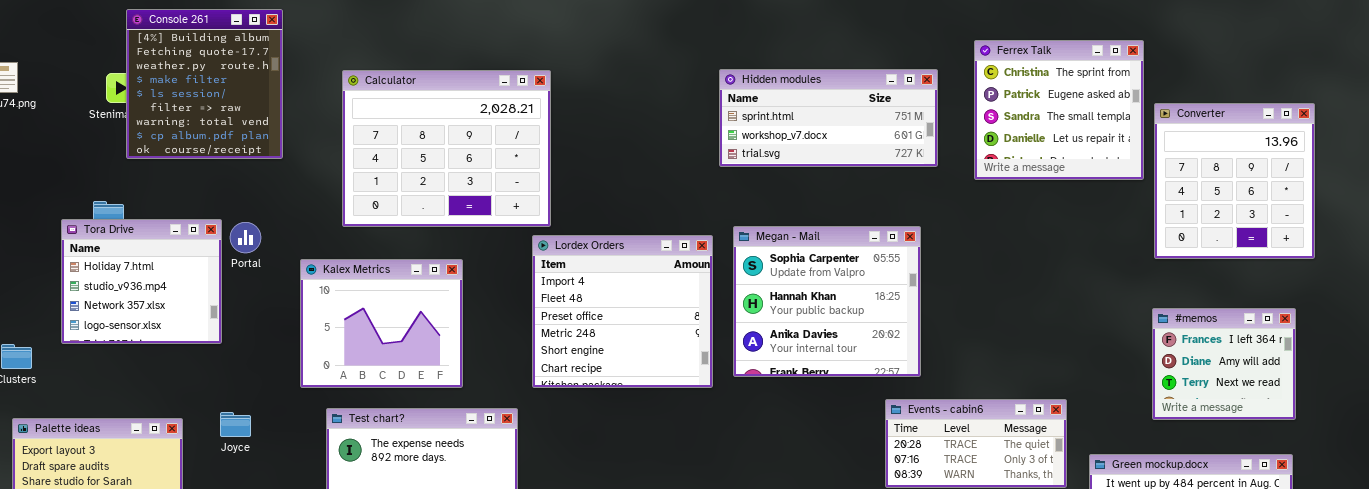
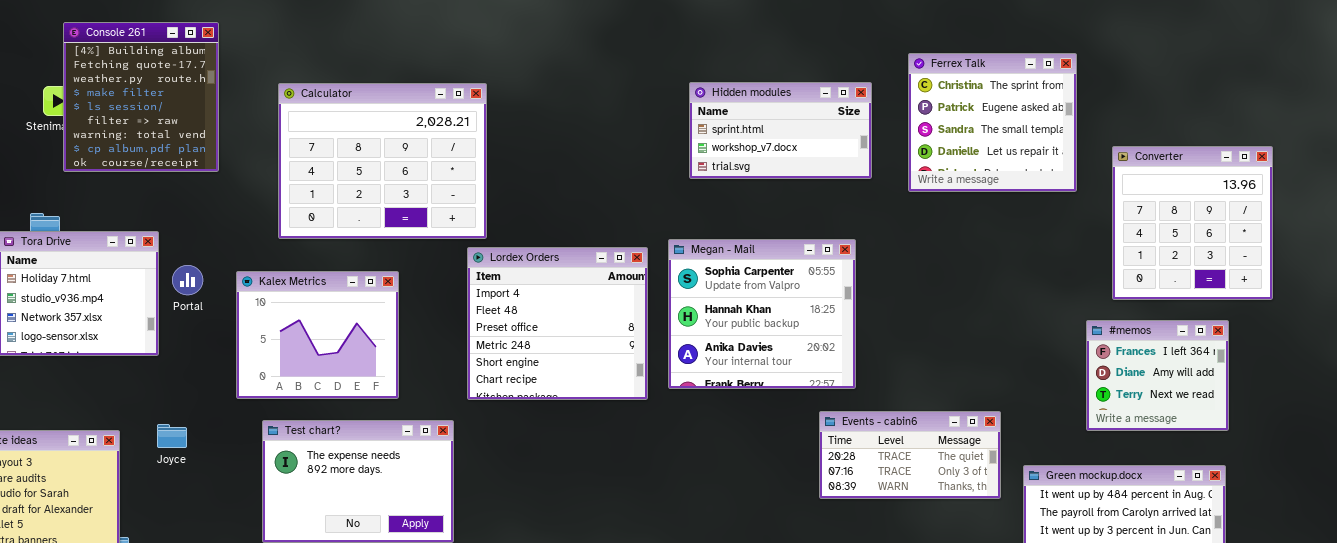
Hidden modules: [719,69,938,167] -> [689,82,872,179], resized
Converter: [1154,103,1315,259] -> [1112,146,1273,300], moved
Portal: [230,222,261,253] -> [172,265,203,295], moved

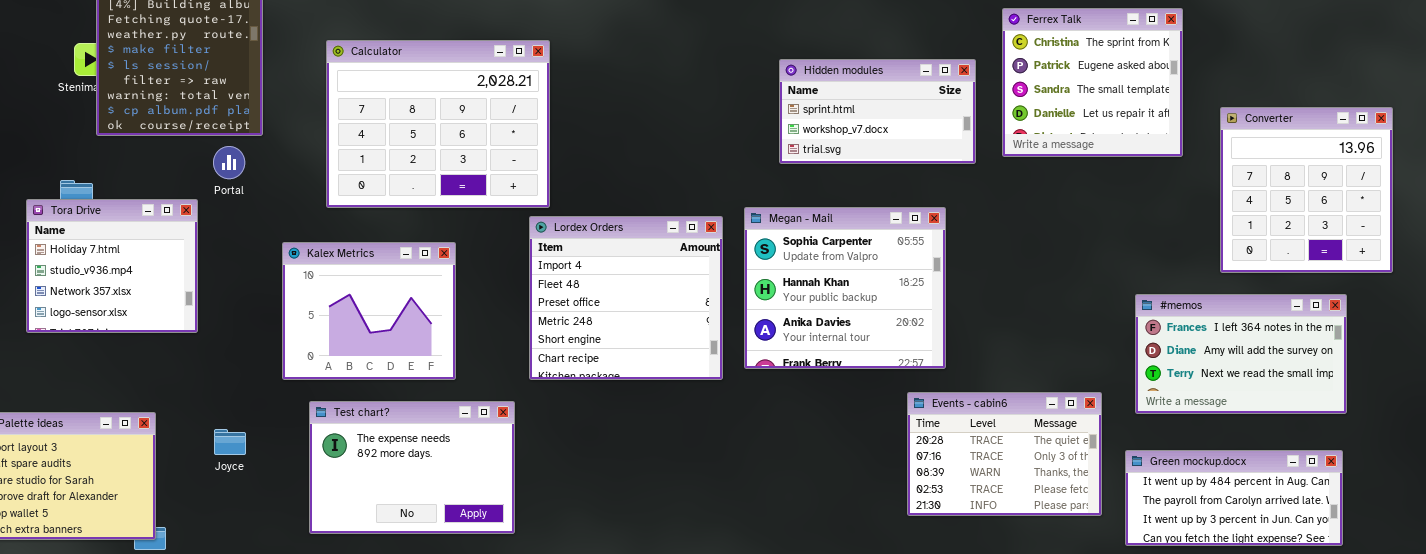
Hidden modules: [689,82,872,179] -> [779,59,976,164], moved
Portal: [172,265,203,295] -> [213,146,245,179], moved
#memos: [1086,320,1229,431] -> [1135,294,1347,414], resized
Events - cabin6: [819,411,1001,499] -> [907,392,1102,516], resized
Joyce: [157,424,187,448] -> [214,429,246,455], moved

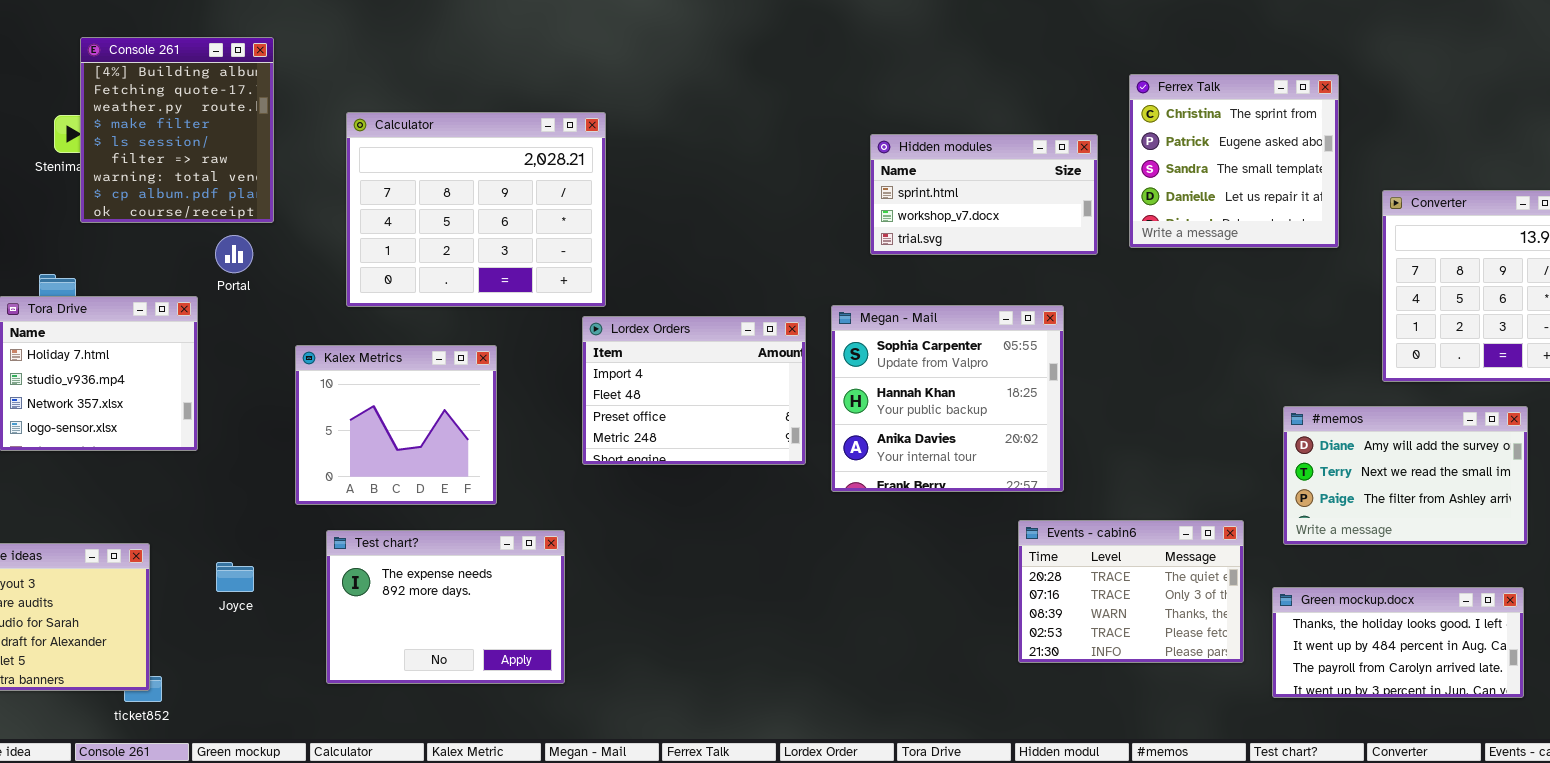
Lordex Orders: [529,216,723,380] -> [582,316,806,465], resized
#memos: [1135,294,1347,414] -> [1283,406,1528,545], scrolled down 1 row
Green mockup.docx: [1125,450,1343,546] -> [1272,587,1524,698], scrolled up 1 row

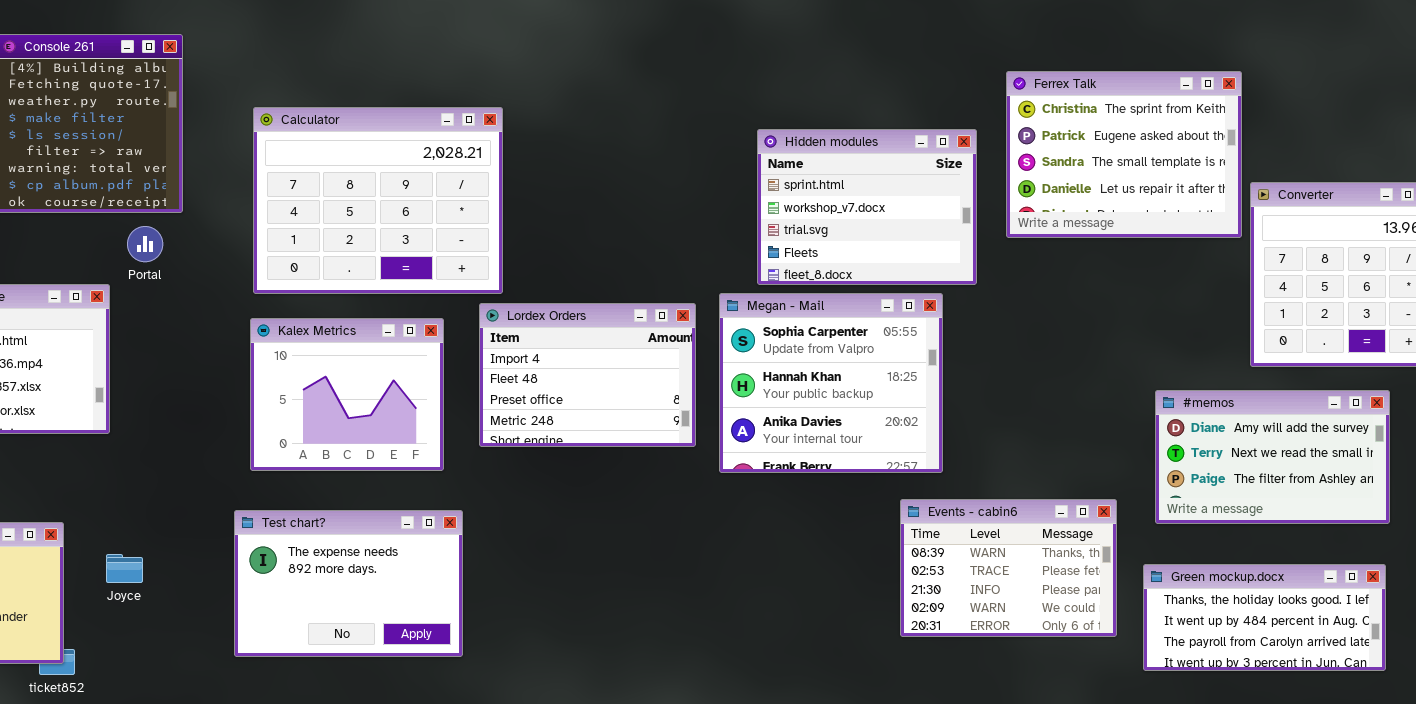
Ferrex Talk: [1129,74,1339,248] -> [1006,71,1242,238], resized
Hidden modules: [870,134,1098,255] -> [757,129,977,285], resized
Kalex Metrics: [295,345,497,505] -> [250,318,444,471], moved
Events - cabin6: [1018,520,1244,663] -> [900,499,1117,637], scrolled down 2 rows
Joyce: [216,562,254,592] -> [106,554,143,583], moved

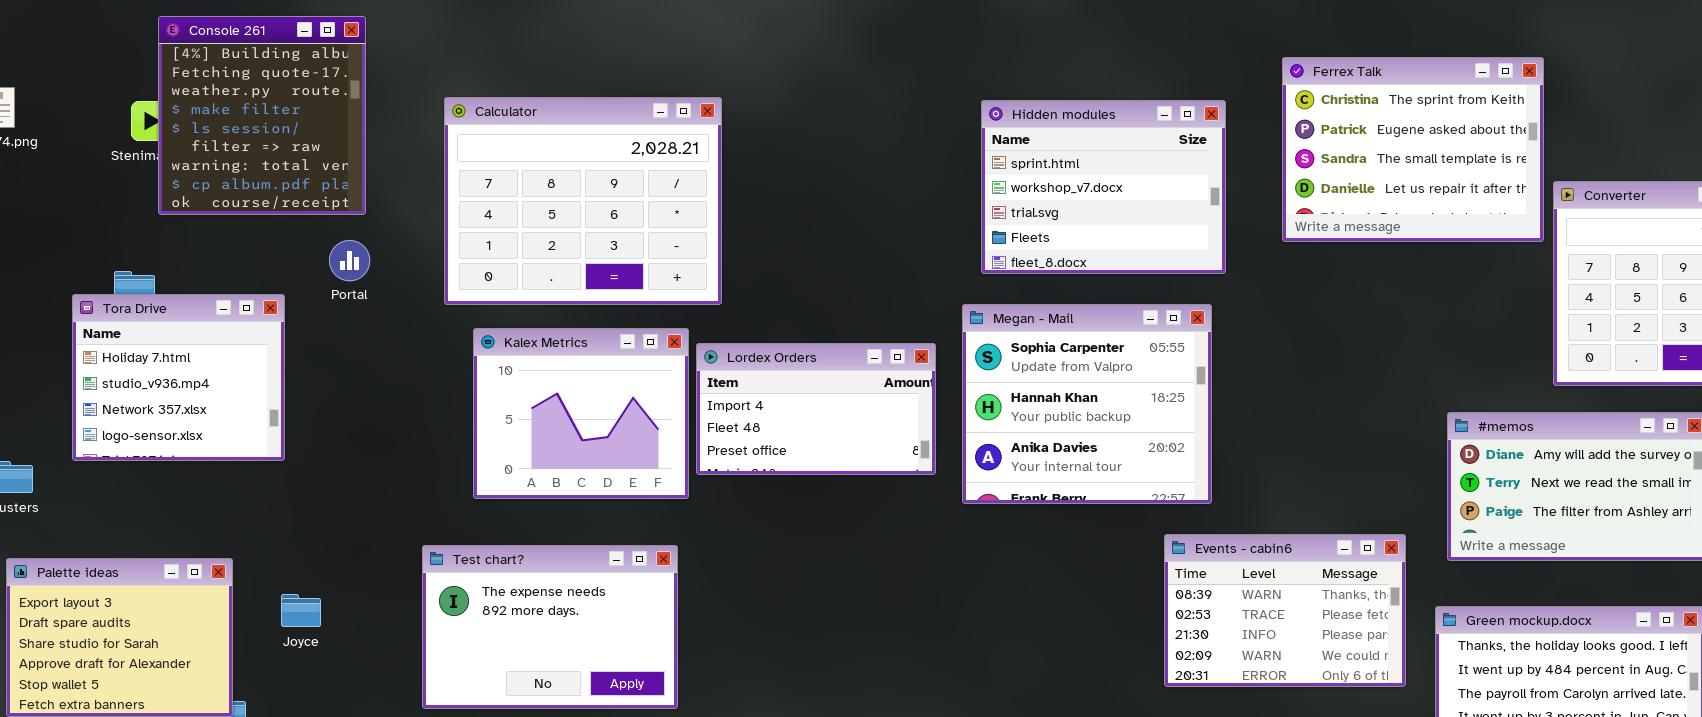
Hidden modules: [757,129,977,285] -> [981,100,1226,274], moved
Portal: [127,226,163,262] -> [329,240,370,281], moved
Lordex Orders: [479,303,696,447] -> [696,343,936,475], resized
Kalex Metrics: [250,318,444,471] -> [473,328,689,499], moved

